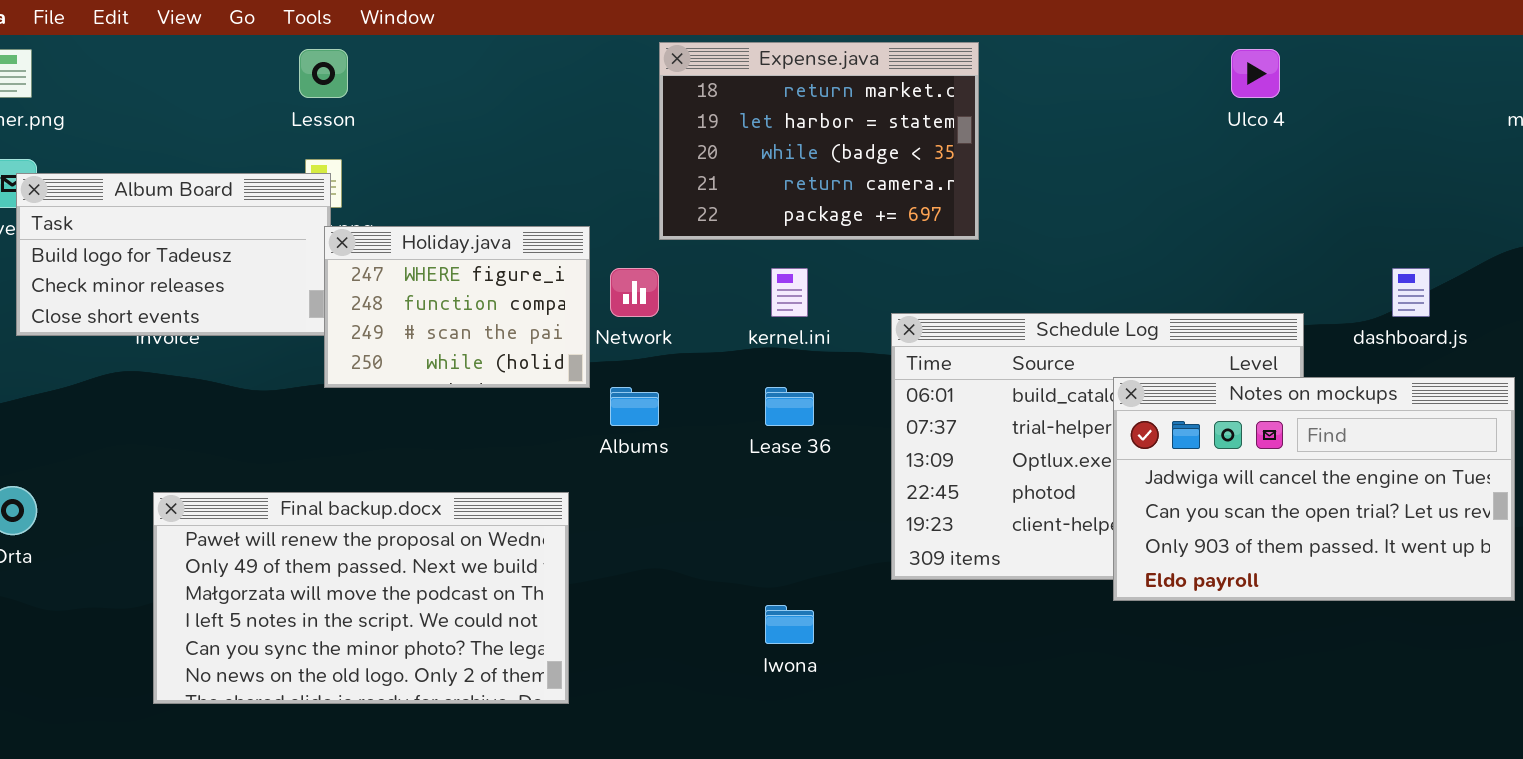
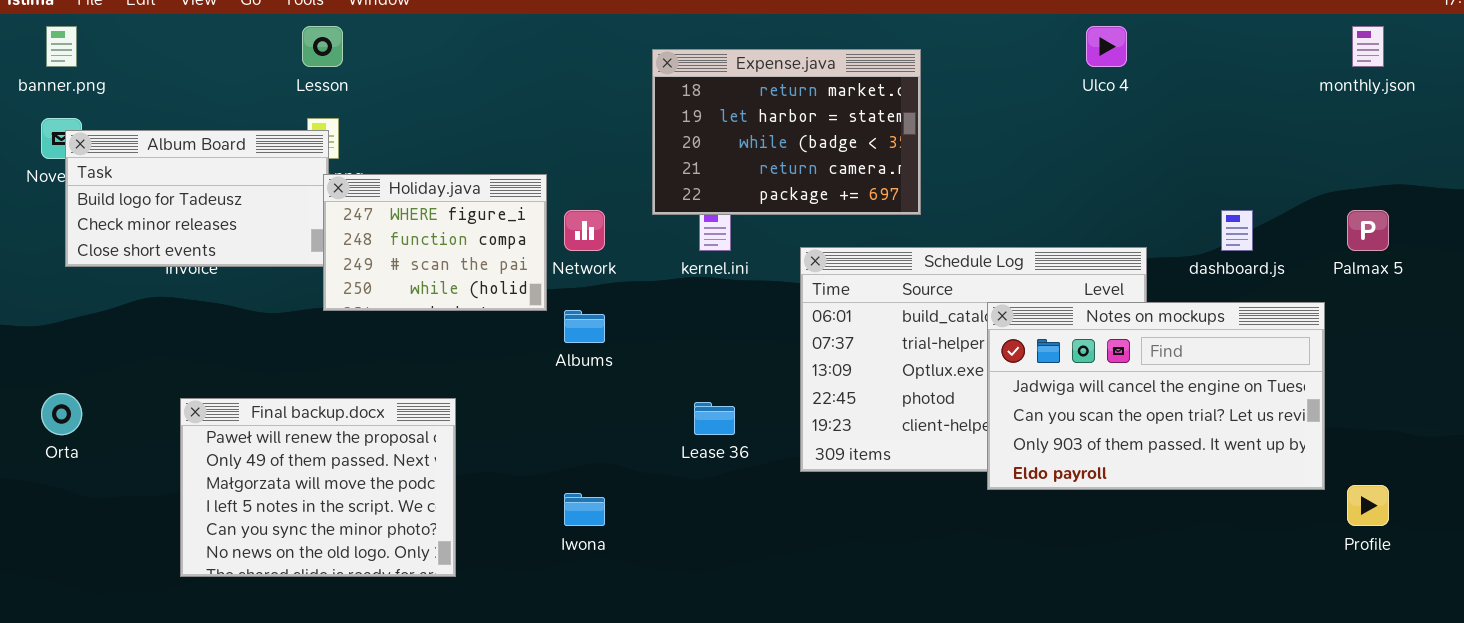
Expense.java: [659,42,979,240] -> [652,49,921,215], moved
Lease 36: [765,387,814,426] -> [694,402,735,435], moved
Final backup.docx: [153,492,569,704] -> [180,398,456,577], resized
Iwona: [765,605,814,644] -> [564,493,605,526], moved

